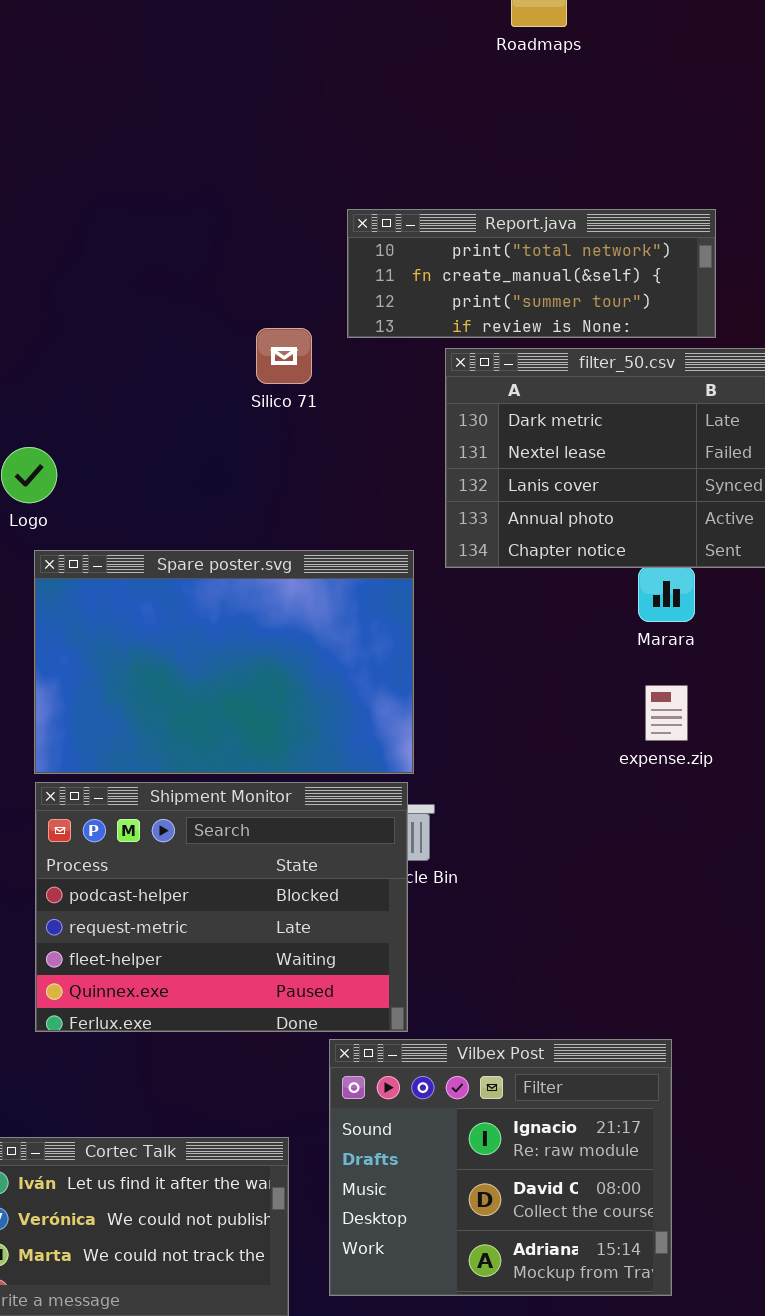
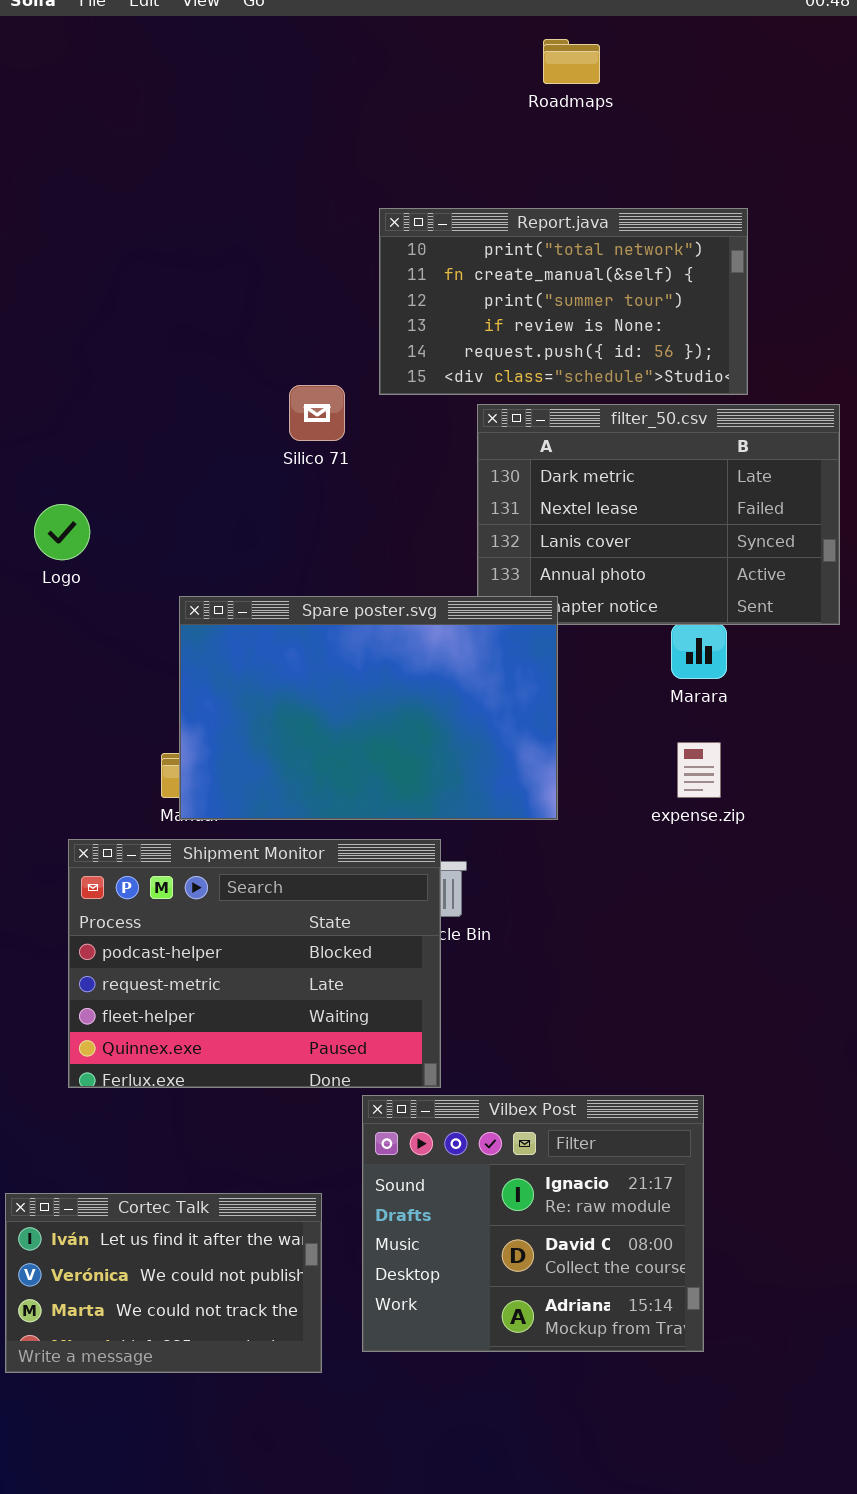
Report.java: [347,209,716,338] -> [379,208,748,395], resized
Spare poster.svg: [34,550,414,774] -> [179,596,558,820], moved

